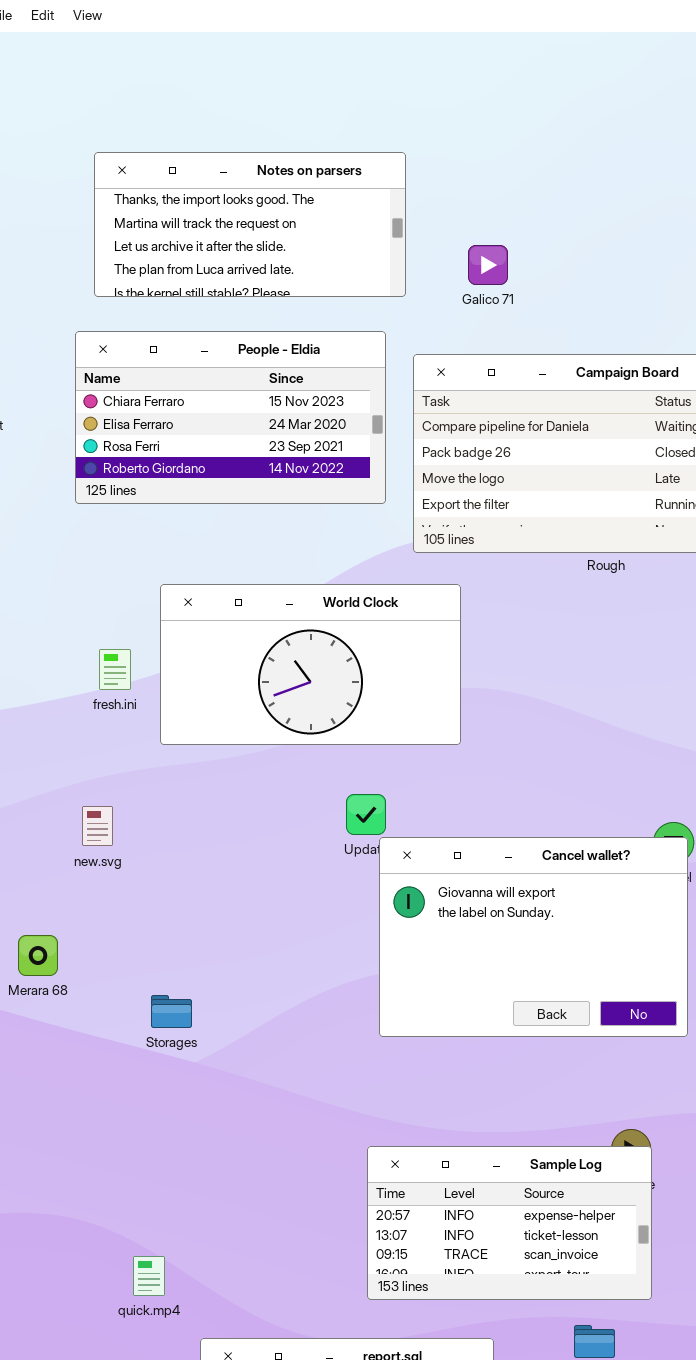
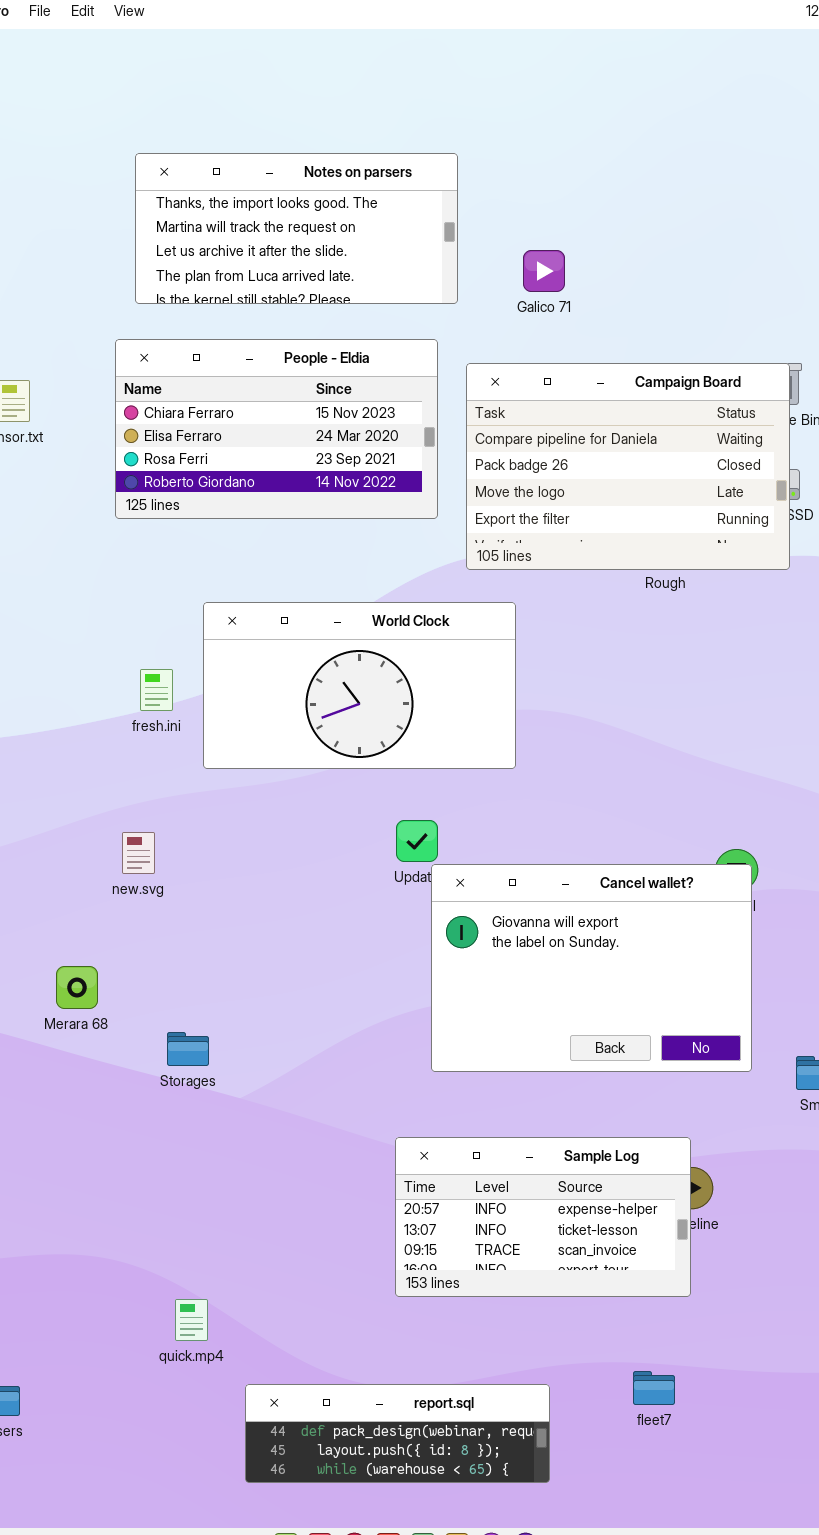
Storages: [151,995,192,1028] -> [167,1032,209,1066], moved
Sample Log: [367,1146,652,1300] -> [395,1137,691,1297], moved

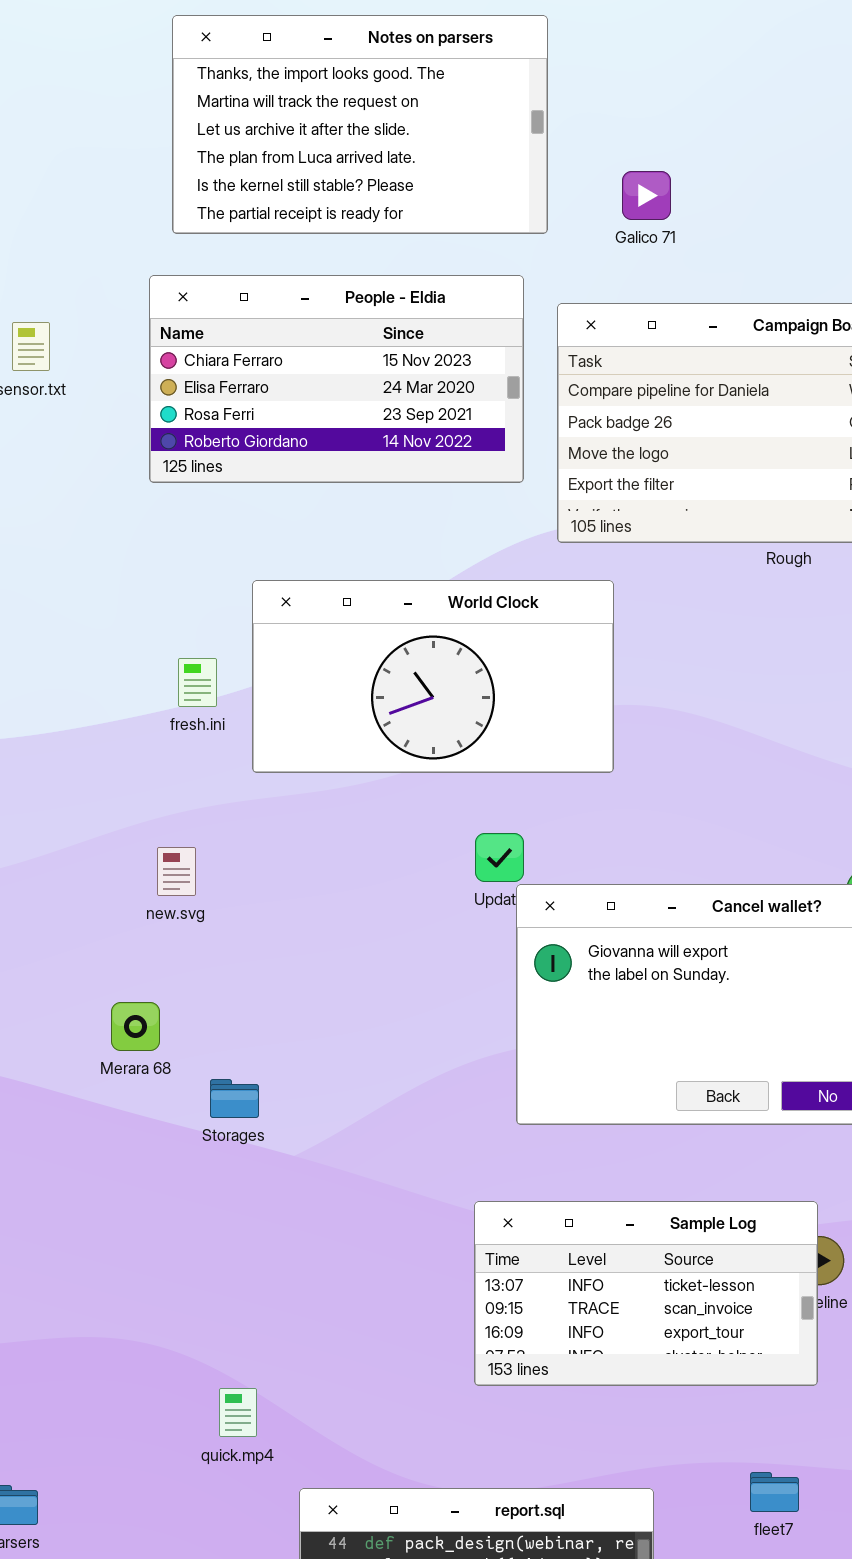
Notes on parsers: [135,153,458,304] -> [172,15,548,234], resized
Merara 68: [56,966,98,1009] -> [111,1002,160,1051], moved
Sample Log: [395,1137,691,1297] -> [474,1201,818,1386], scrolled down 1 row

